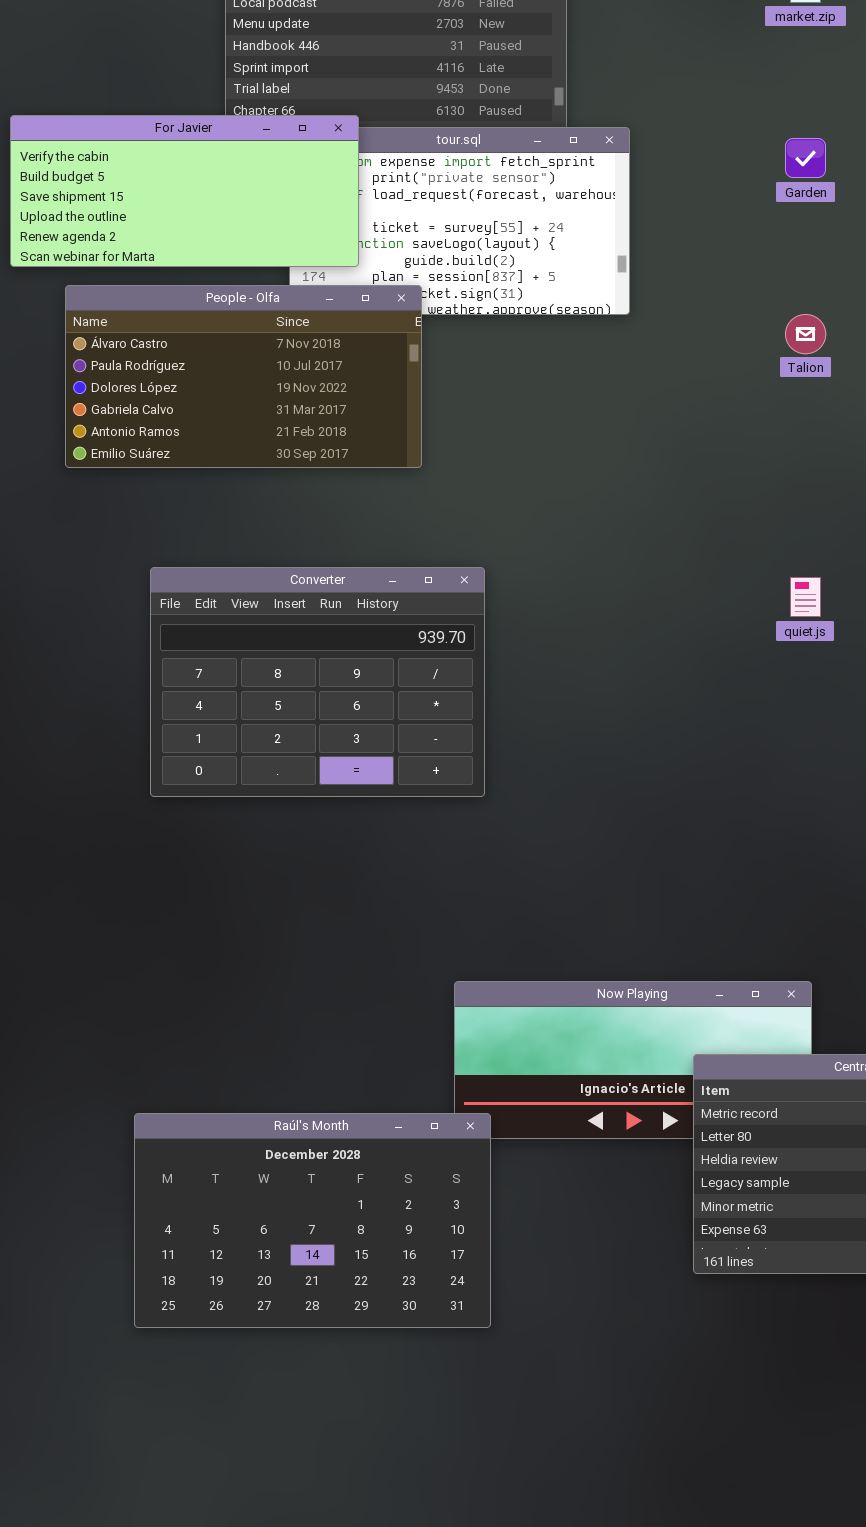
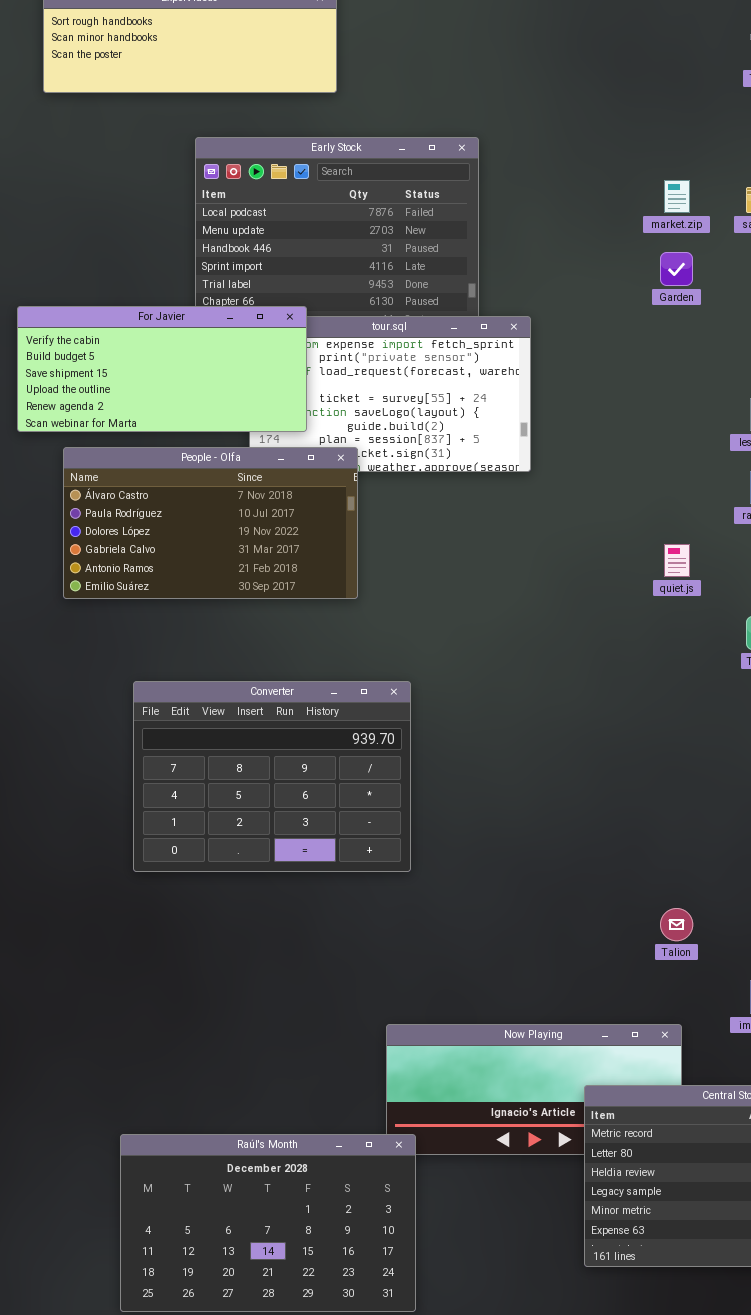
Garden: [785,138,826,178] -> [660,252,693,286], moved
Talion: [785,314,826,354] -> [660,908,693,941], moved
quiet.js: [790,577,821,617] -> [664,544,690,577], moved

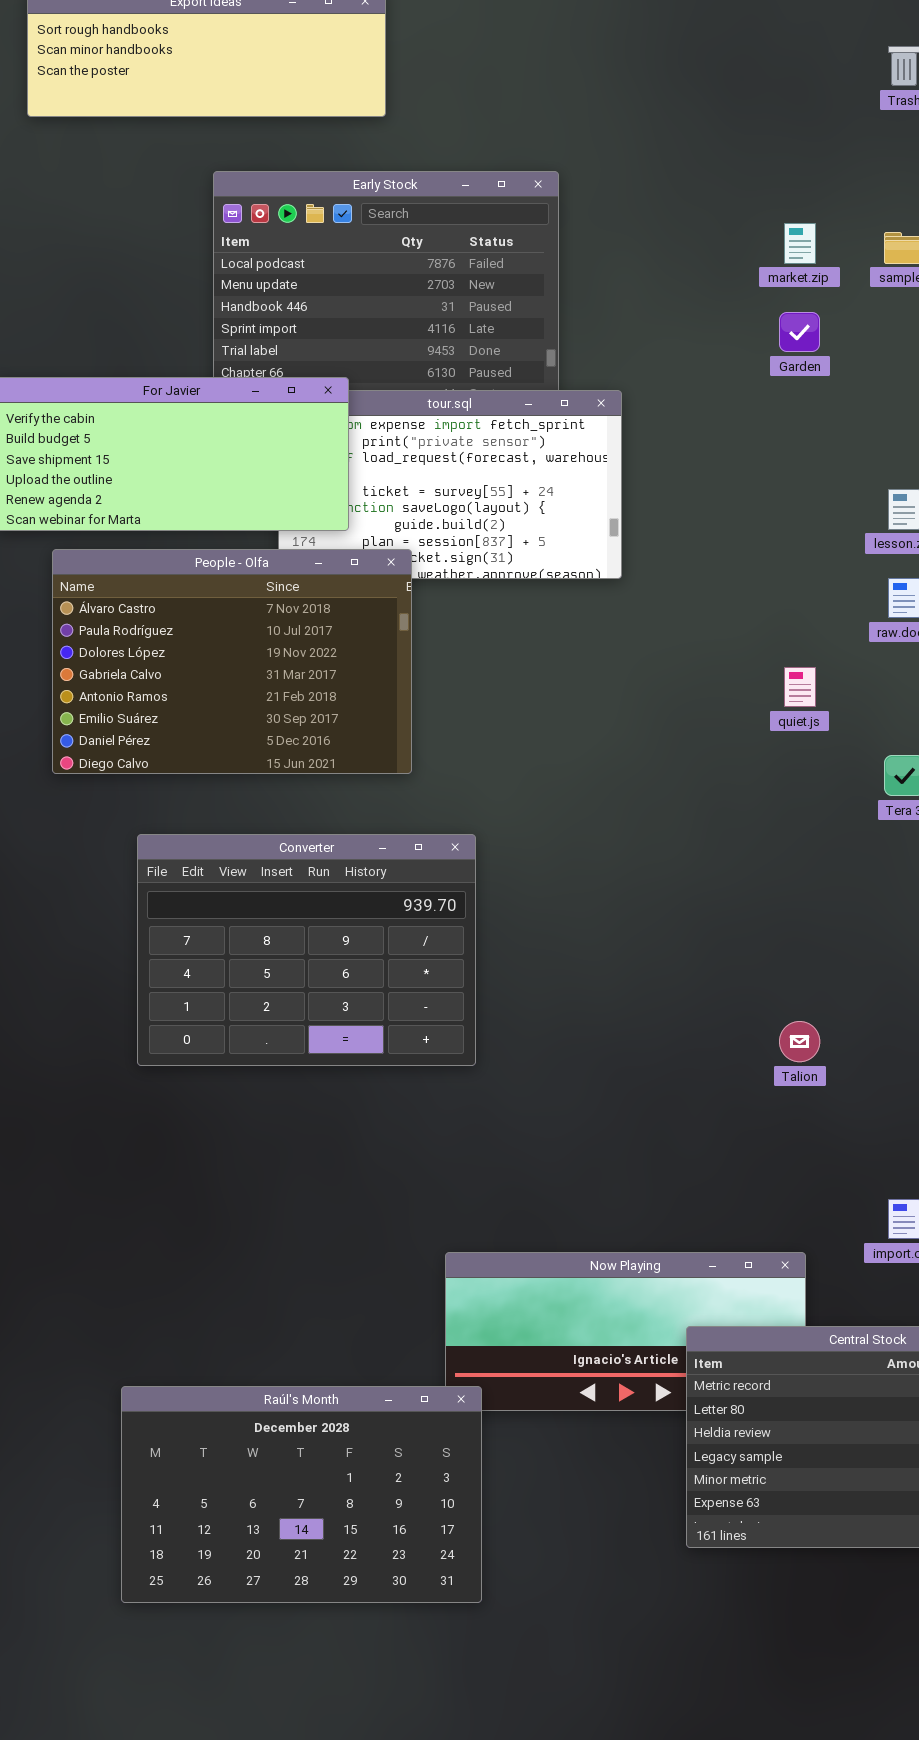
People - Olfa: [63,447,358,599] -> [52,549,412,774], resized
Talion: [660,908,693,941] -> [779,1021,820,1062], moved

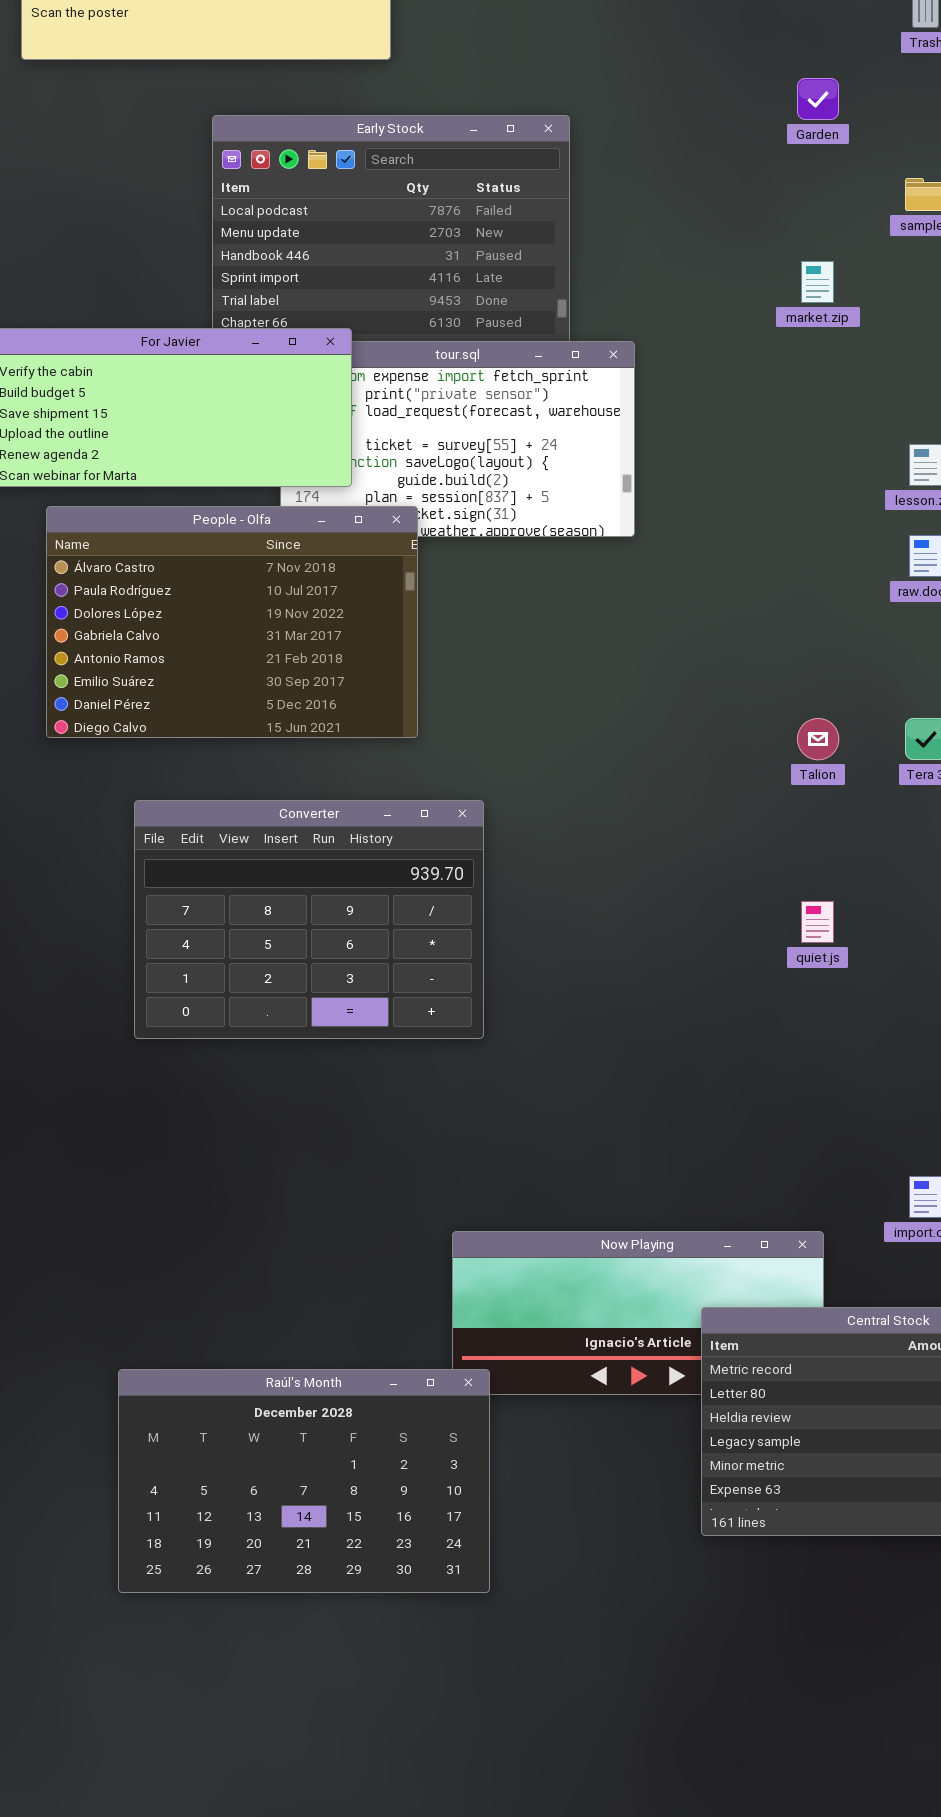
market.zip: [784,223,816,264] -> [801,261,834,303], moved
Garden: [779,312,820,352] -> [797,78,839,120], moved
quiet.js: [784,667,816,707] -> [801,901,834,943], moved
Talion: [779,1021,820,1062] -> [797,718,839,760], moved

